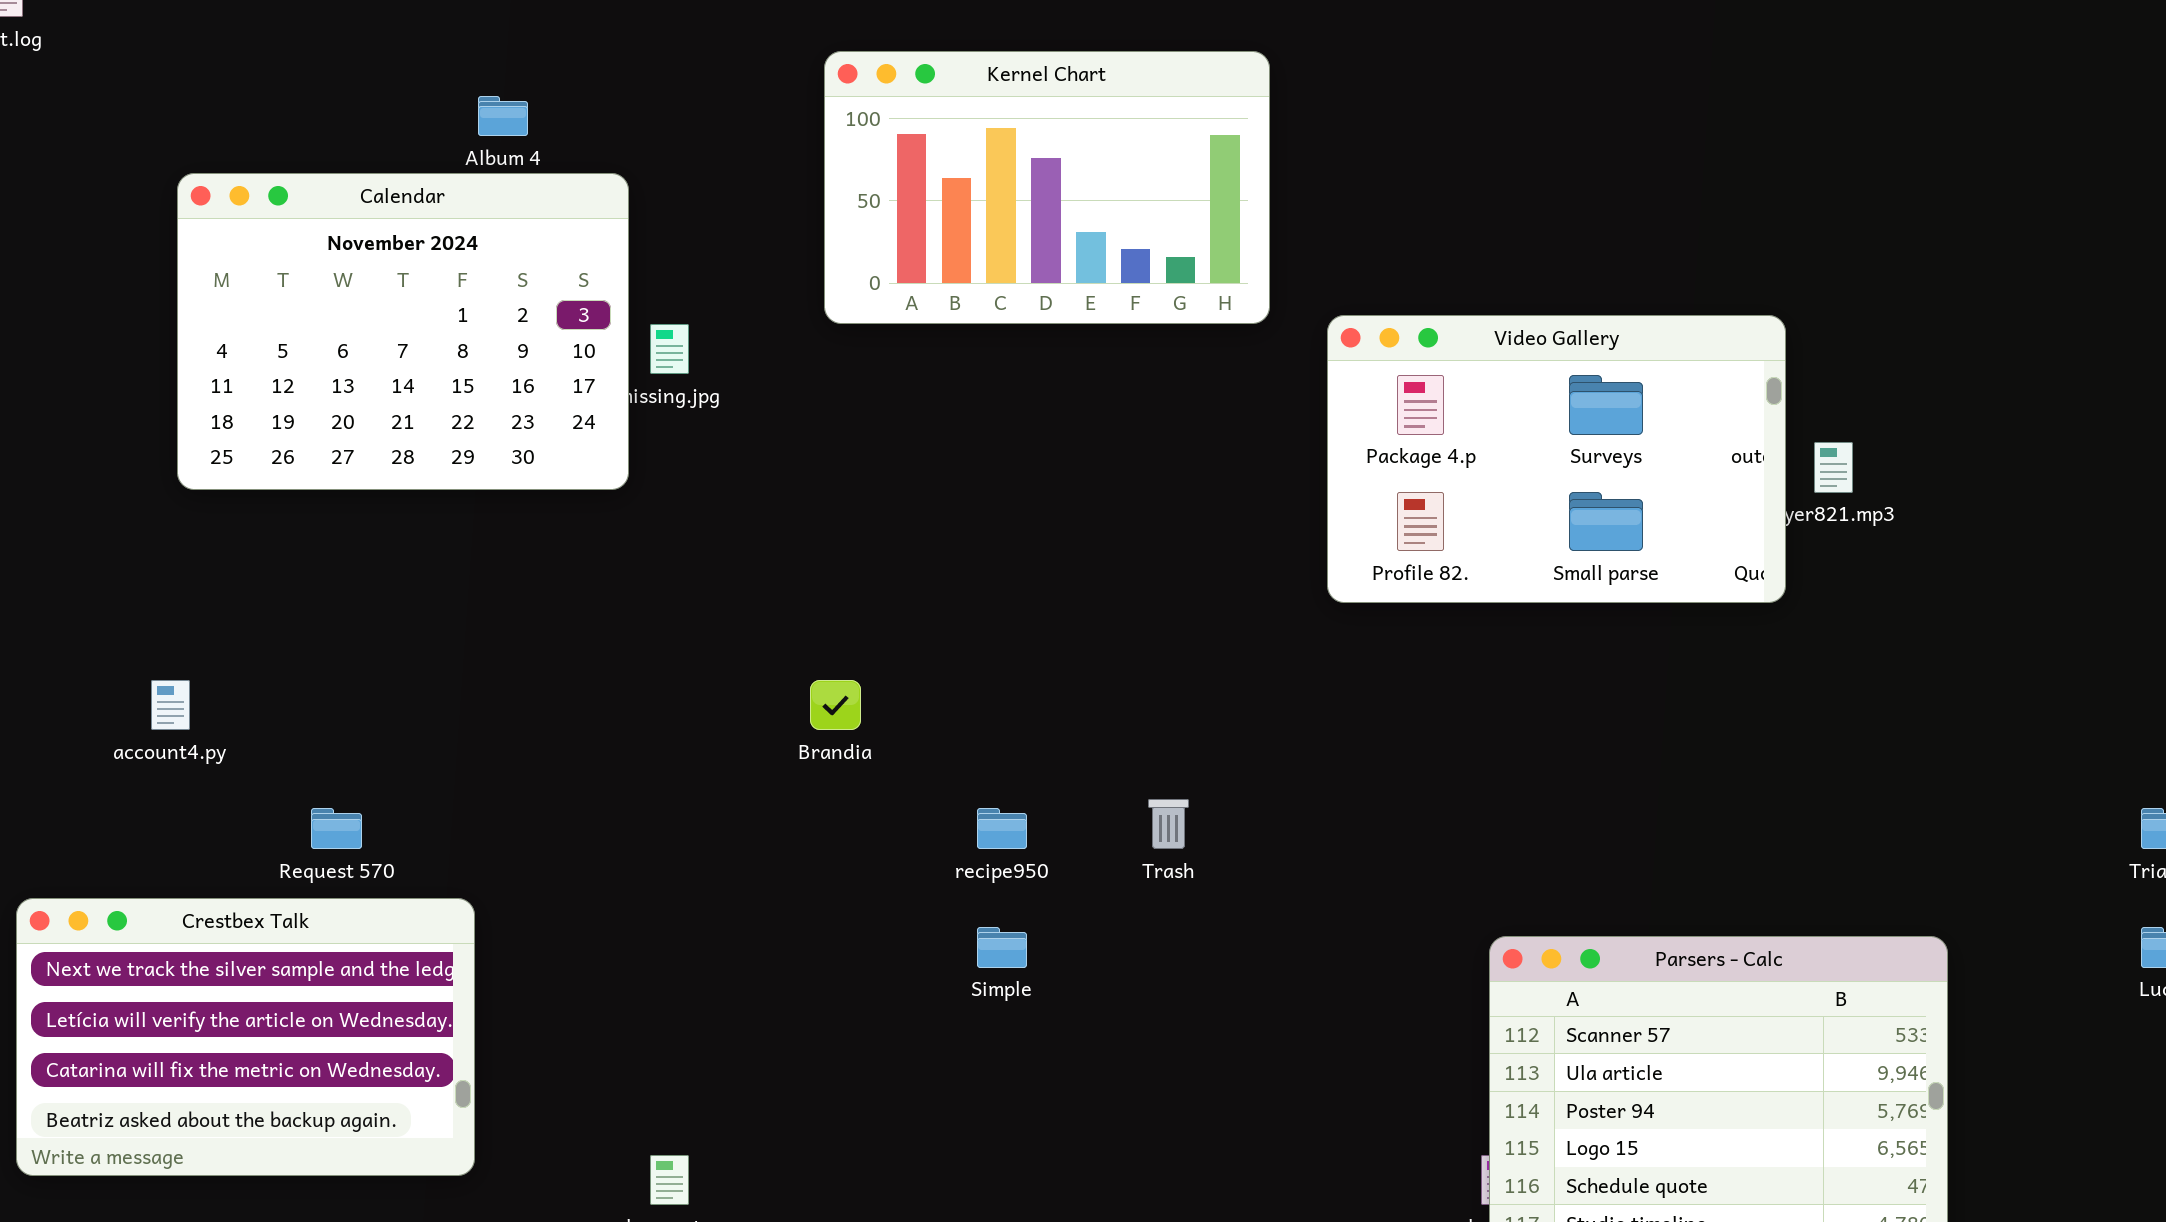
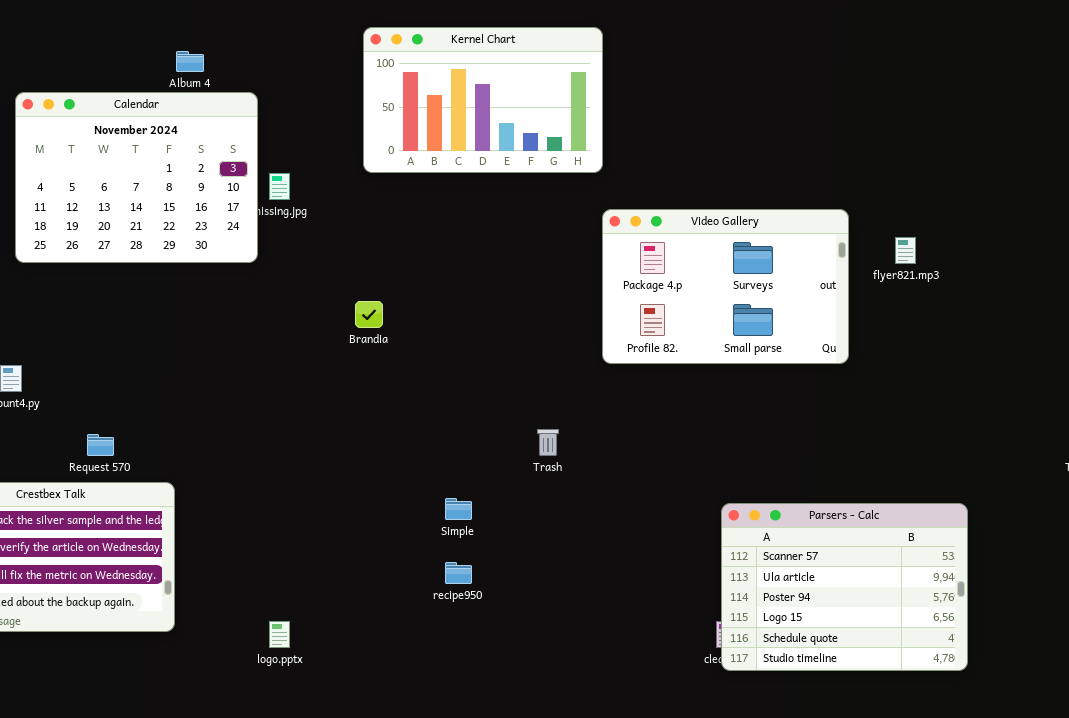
Video Gallery: [1327,315,1786,603] -> [602,209,849,364], moved
Brandia: [810,680,861,730] -> [355,301,383,328], moved
recipe950: [977,808,1027,849] -> [445,562,472,584], moved

